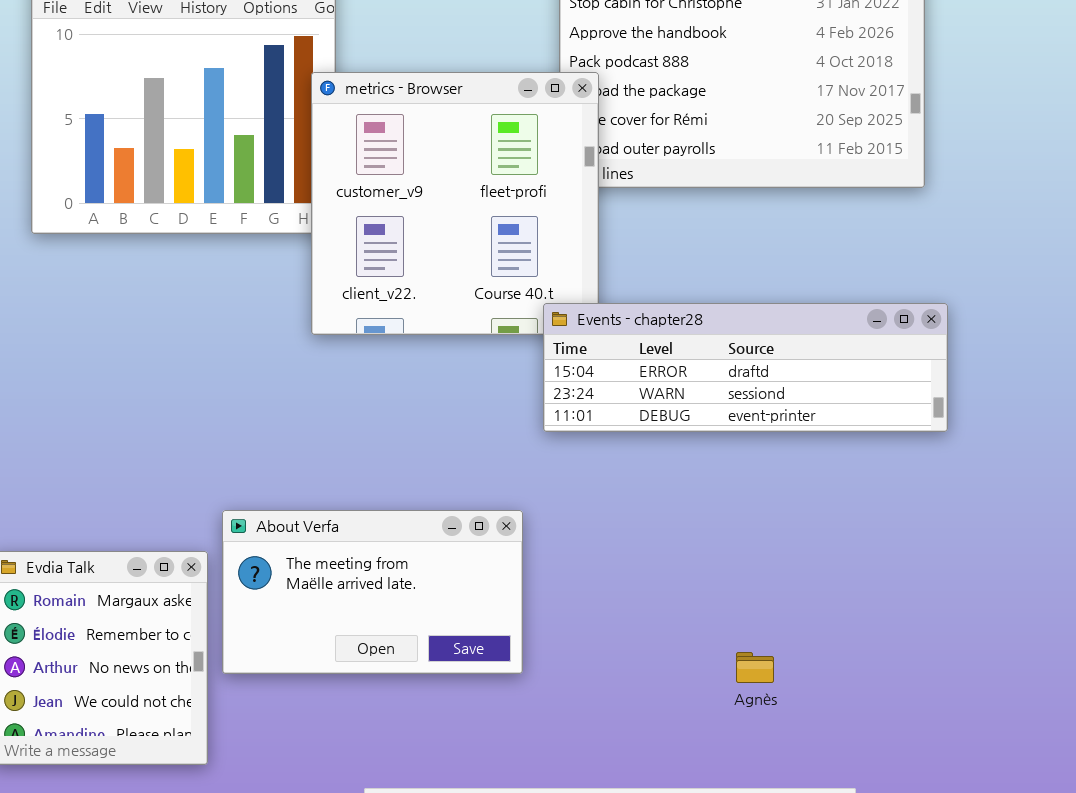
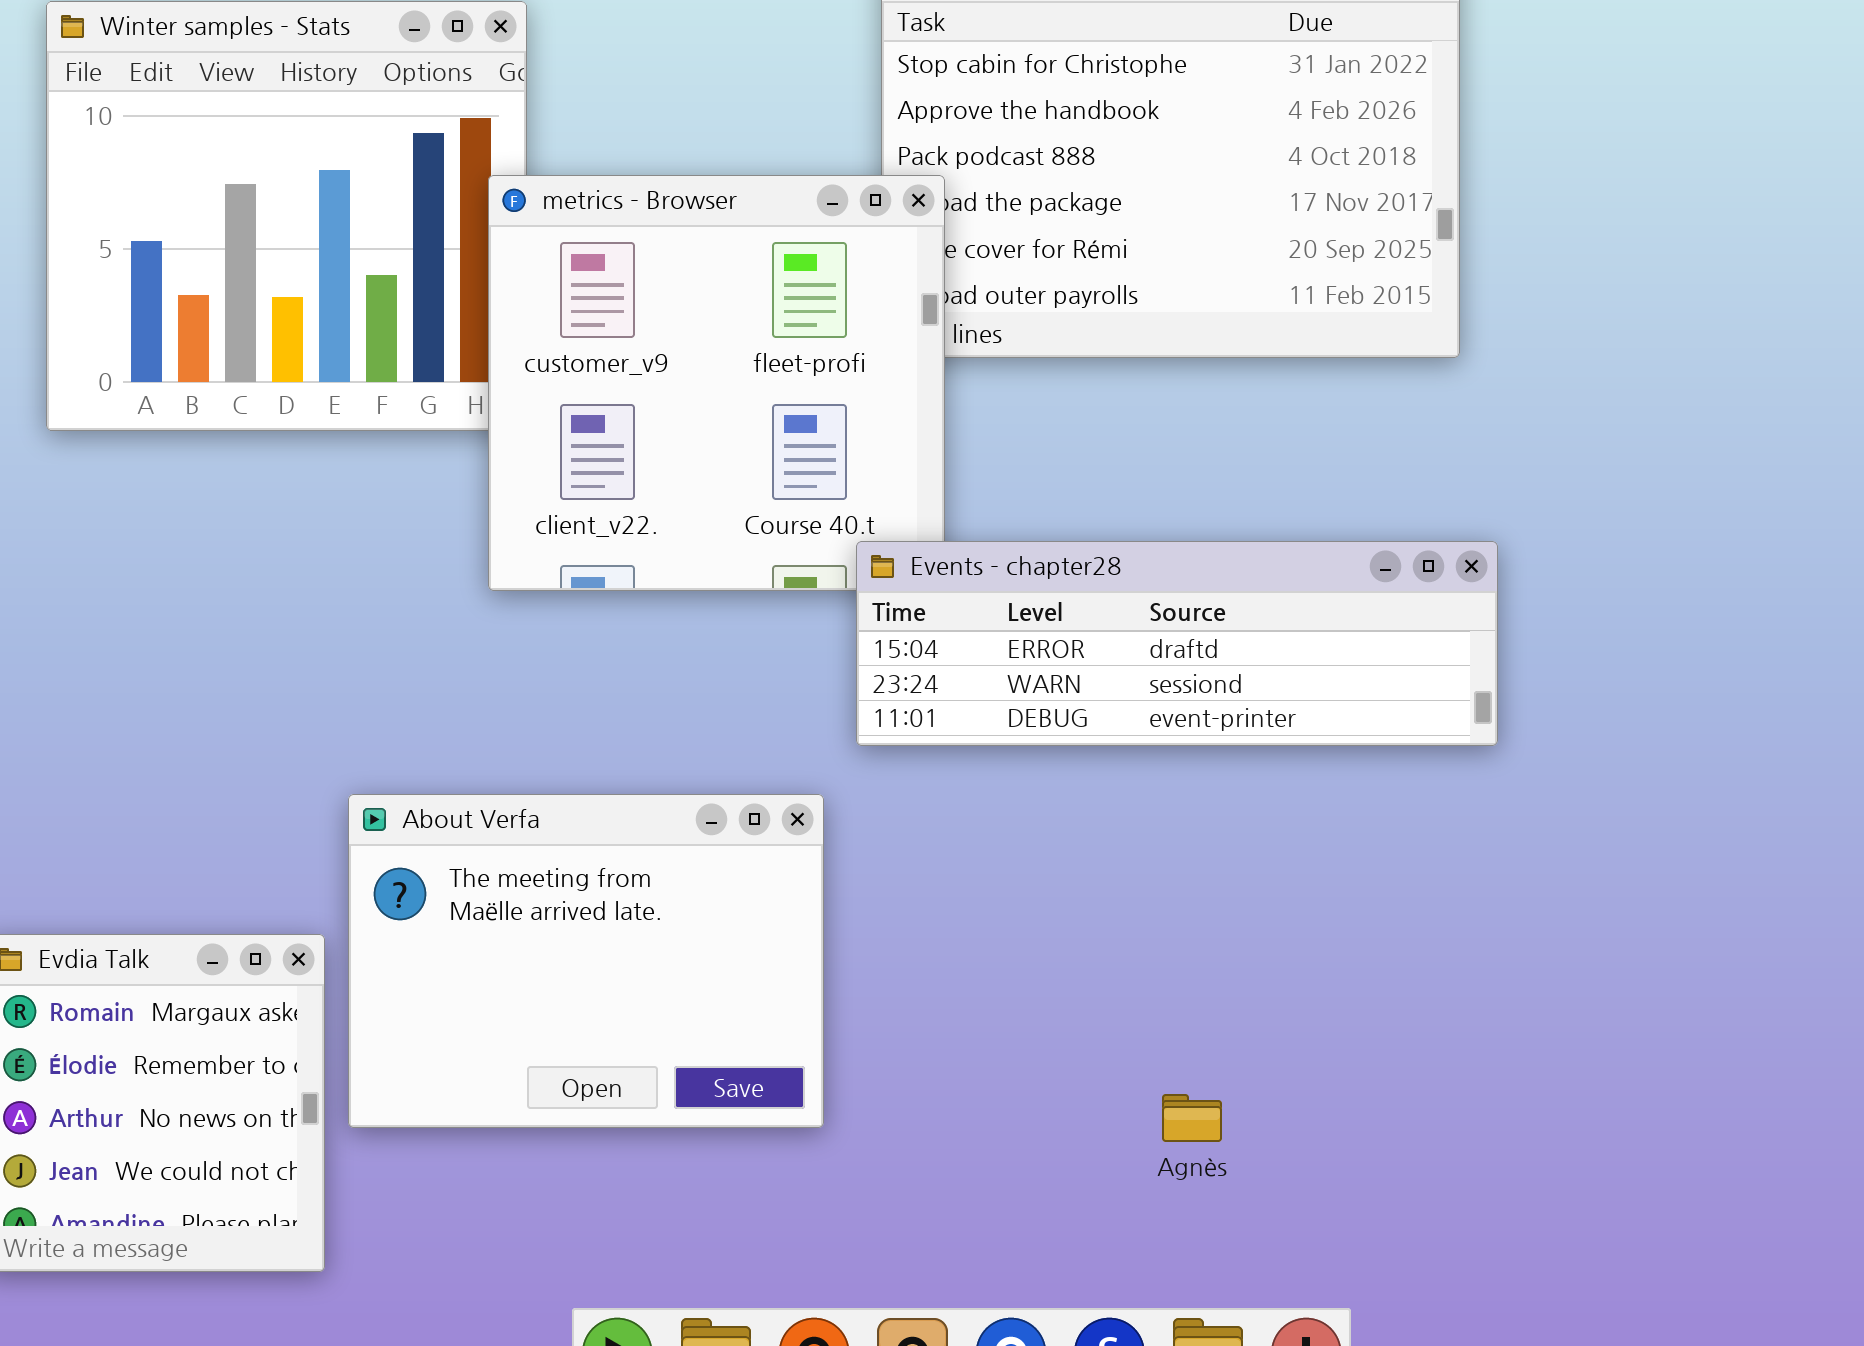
About Verfa: [222,510,523,674] -> [348,794,824,1128], resized

